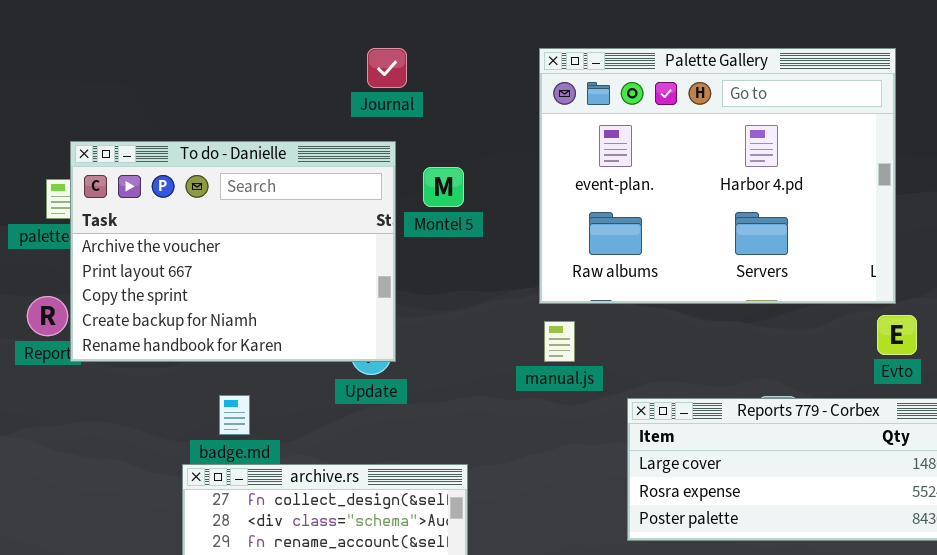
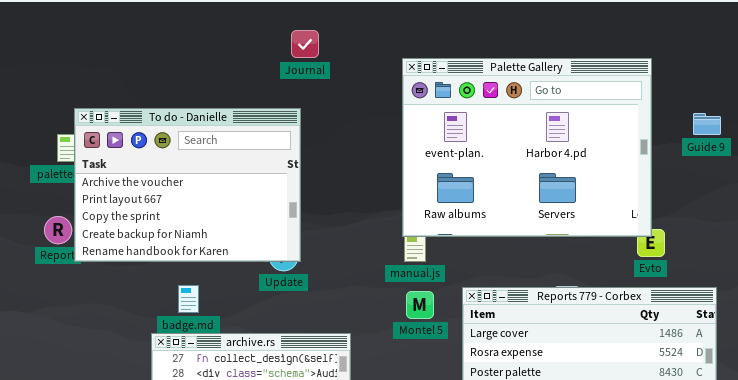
Journal: [367,48,407,88] -> [291,30,319,58], moved
Palette Gallery: [539,48,896,304] -> [402,58,652,237], moved
Montel 5: [423,167,464,207] -> [406,291,434,319], moved

